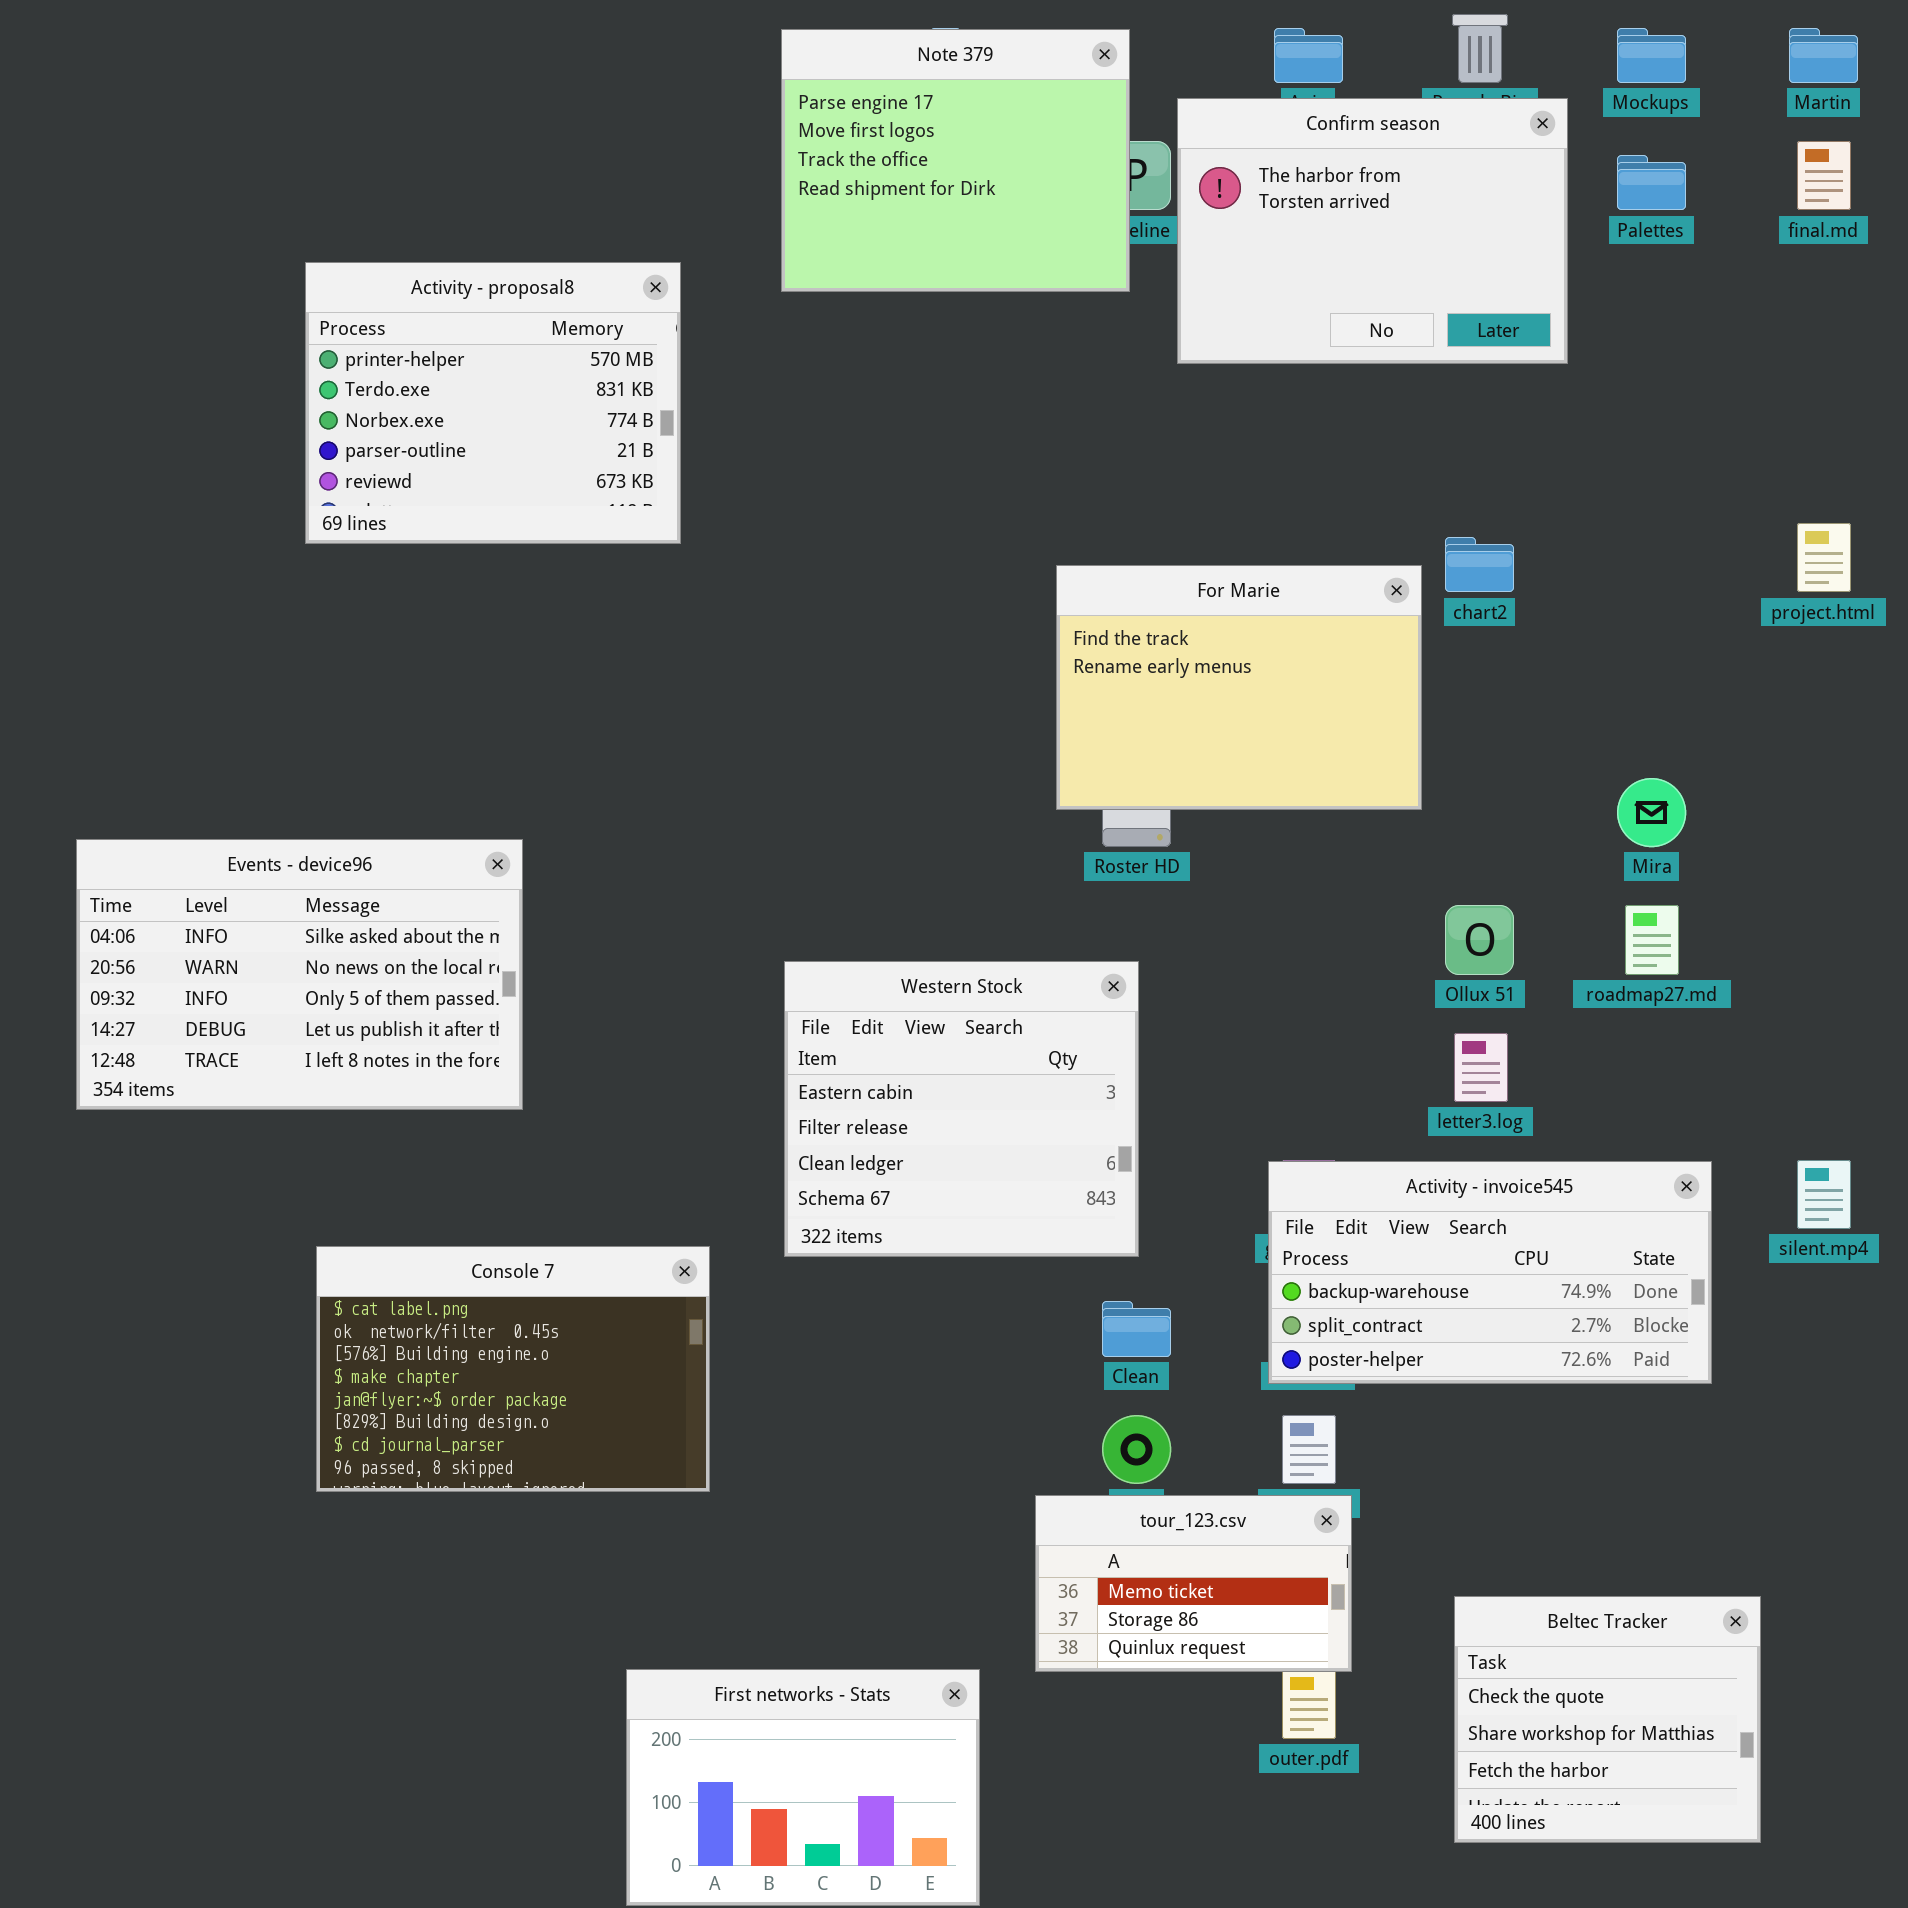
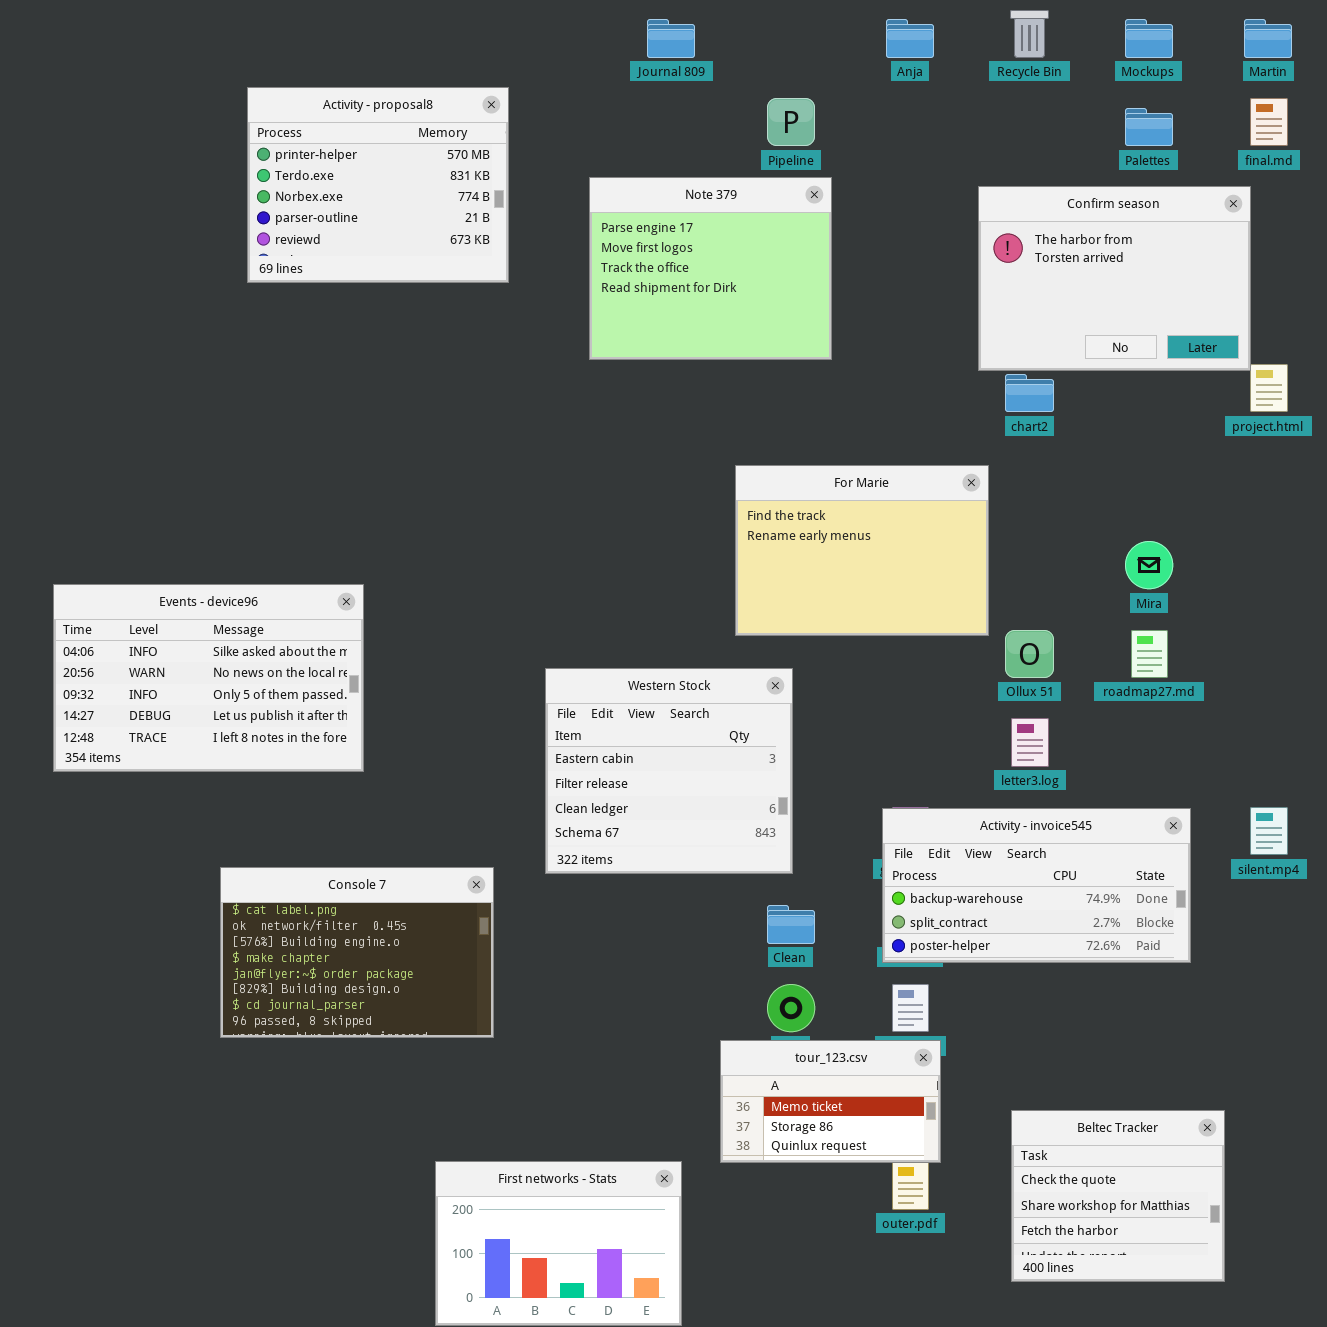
Note 379: [781,29,1130,292] -> [589,177,832,360], moved
Confirm season: [1177,98,1568,364] -> [978,186,1251,371], moved
Activity - proposal8: [305,262,681,544] -> [247,87,509,283], moved
For Marie: [1056,565,1422,810] -> [735,465,989,636], moved

